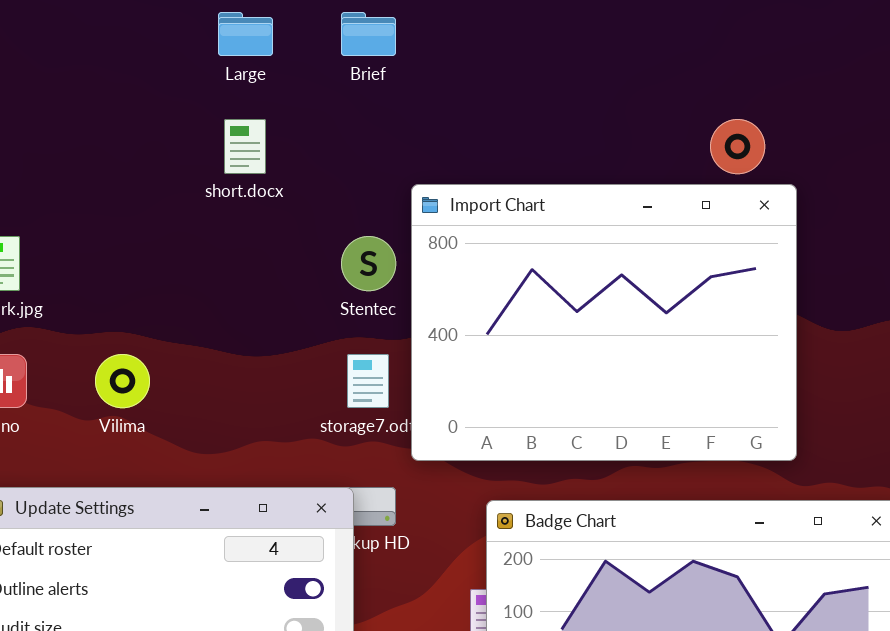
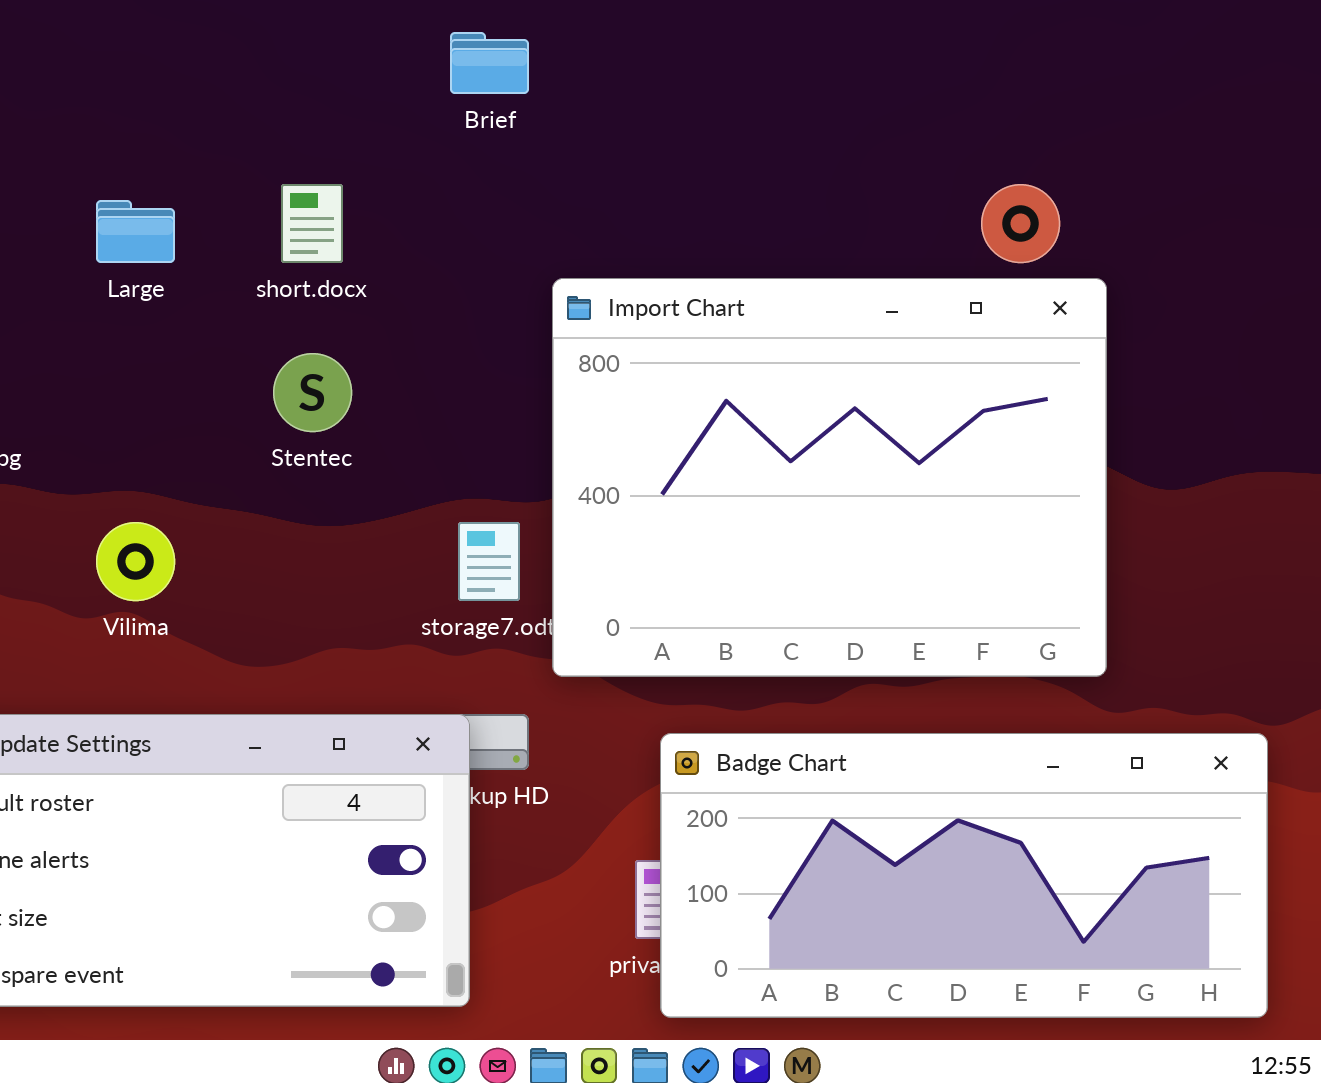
Large: [218,12,273,56] -> [96,200,175,263], moved
Stentec: [341,236,396,291] -> [273,353,352,432], moved

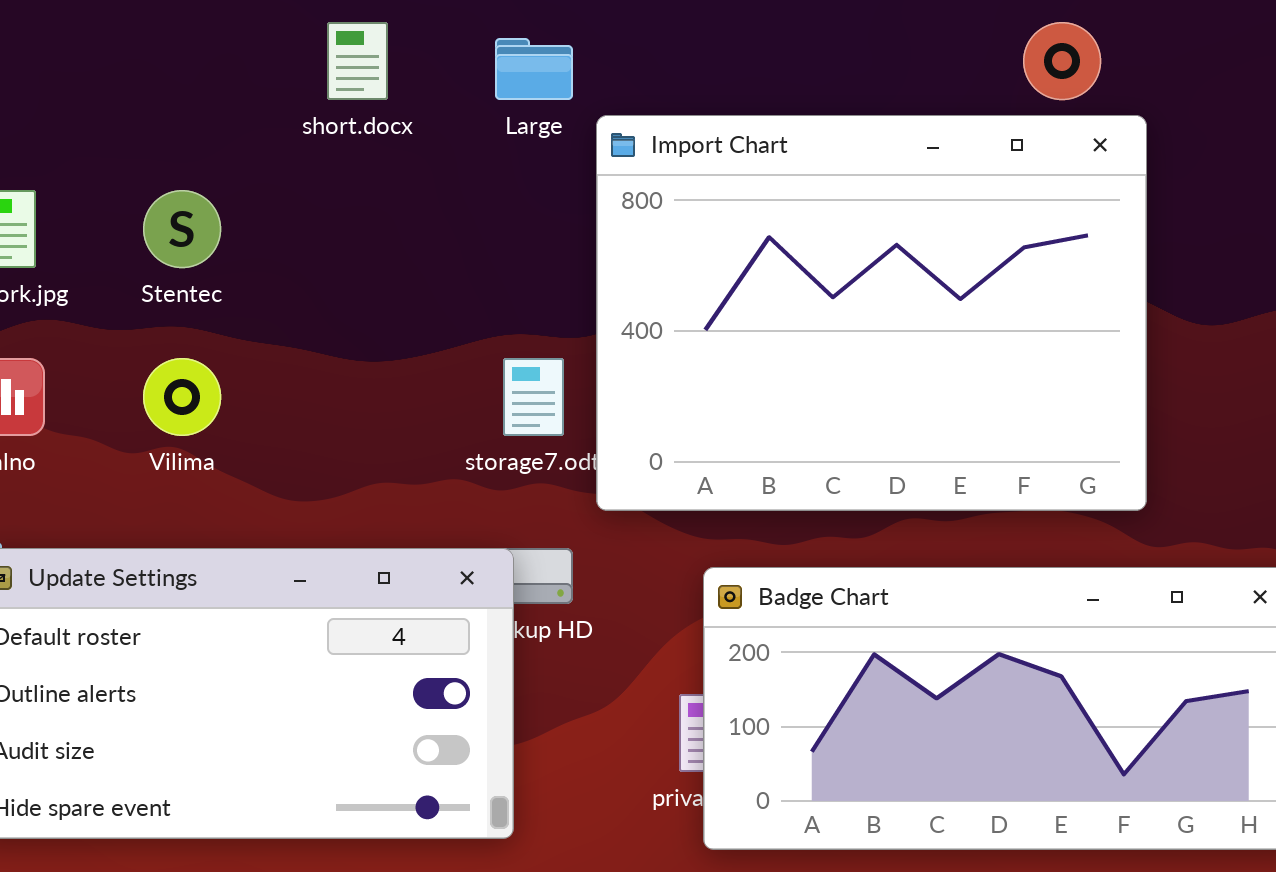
Large: [96,200,175,263] -> [495,38,573,100], moved
Stentec: [273,353,352,432] -> [143,190,221,268], moved

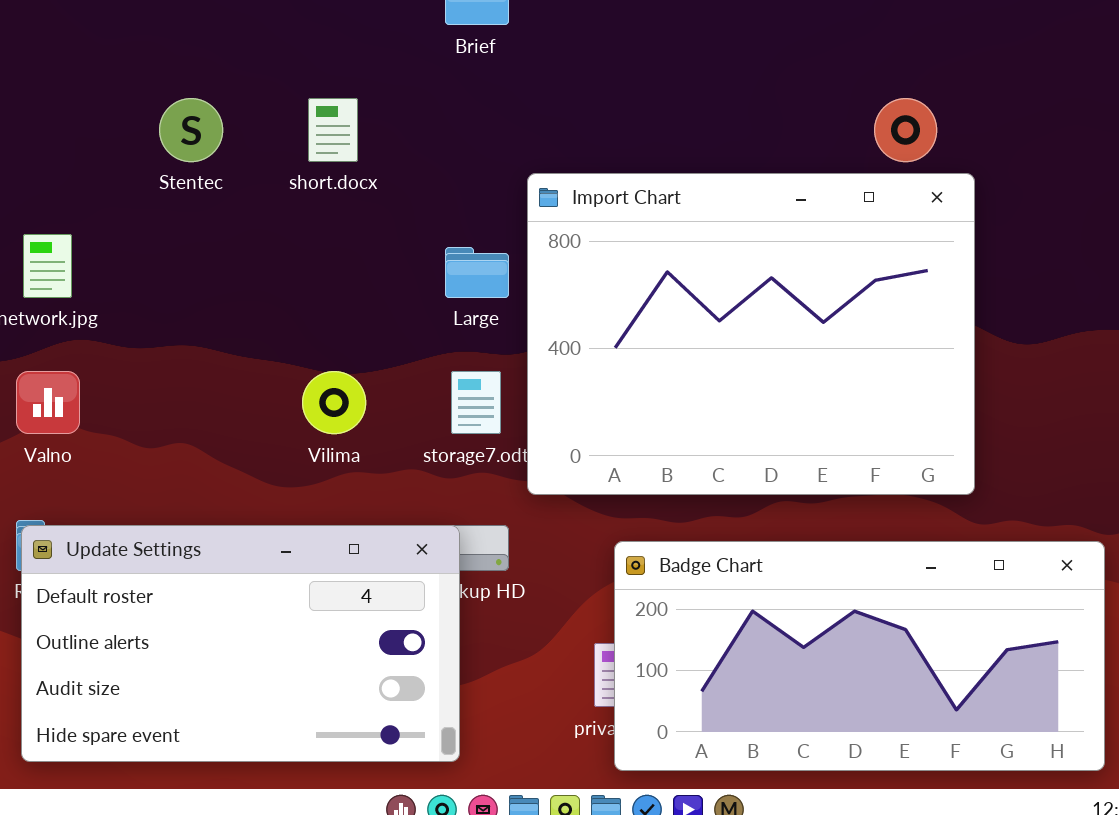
Large: [495,38,573,100] -> [445,247,509,298], moved
Stentec: [143,190,221,268] -> [159,98,223,162], moved
Vilima: [143,358,221,436] -> [302,371,366,434], moved

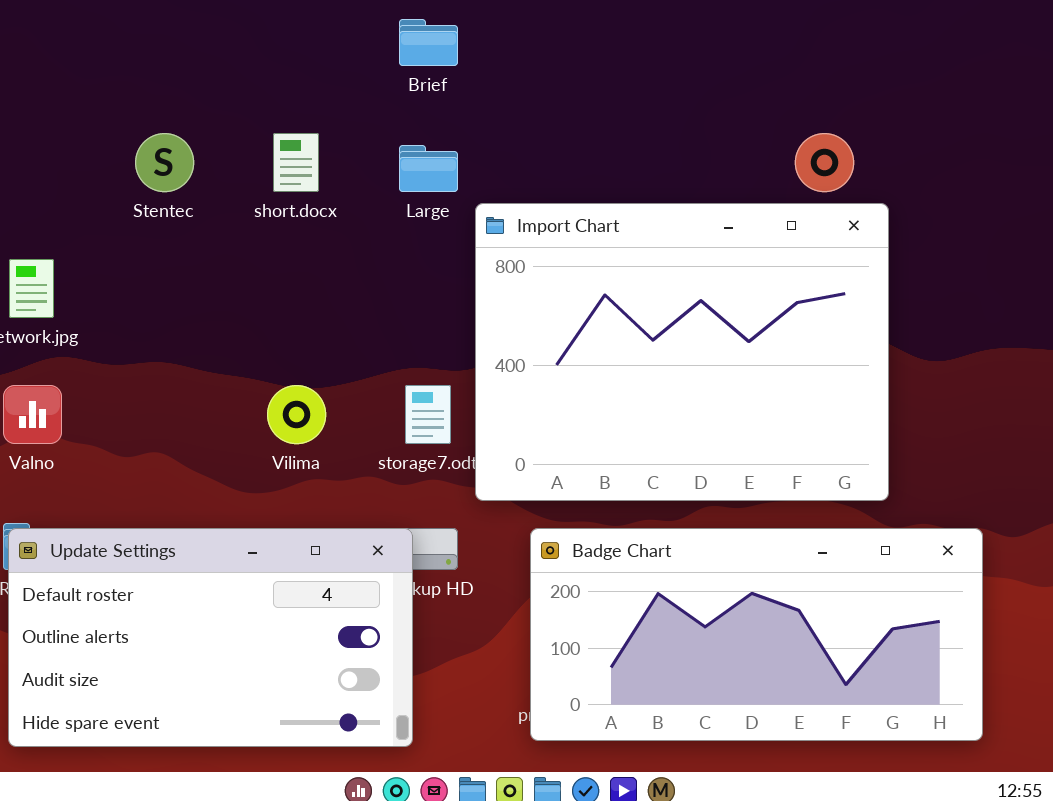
Large: [445,247,509,298] -> [399,145,458,192], moved
Badge Chart: [614,541,1105,771] -> [530,528,983,741], moved

